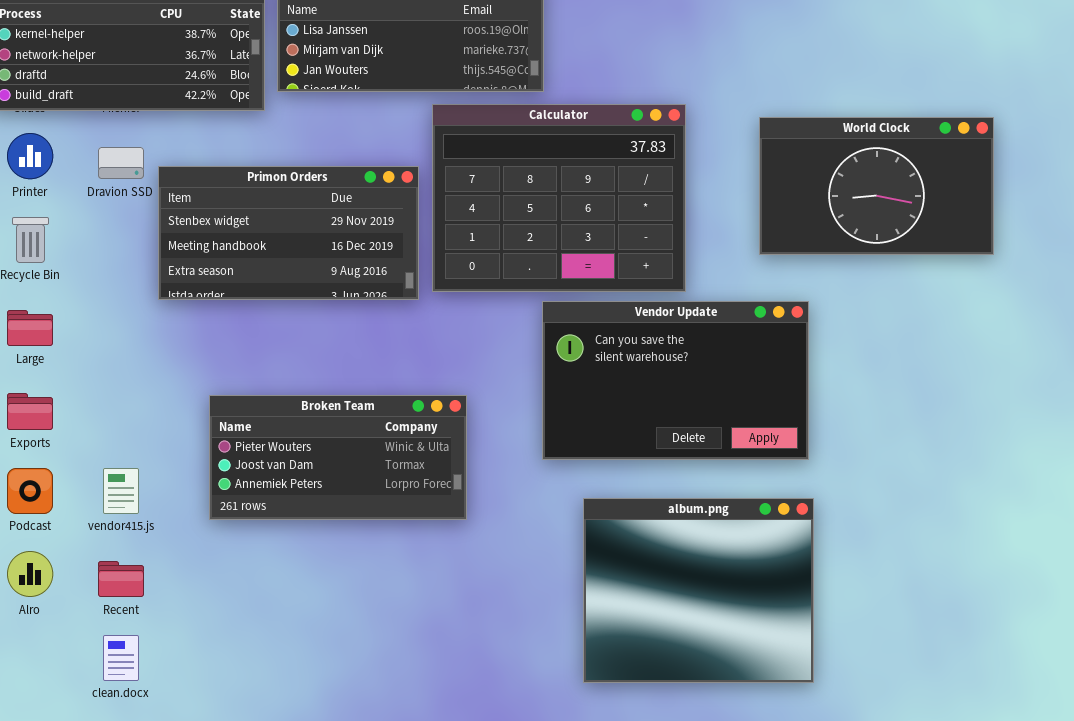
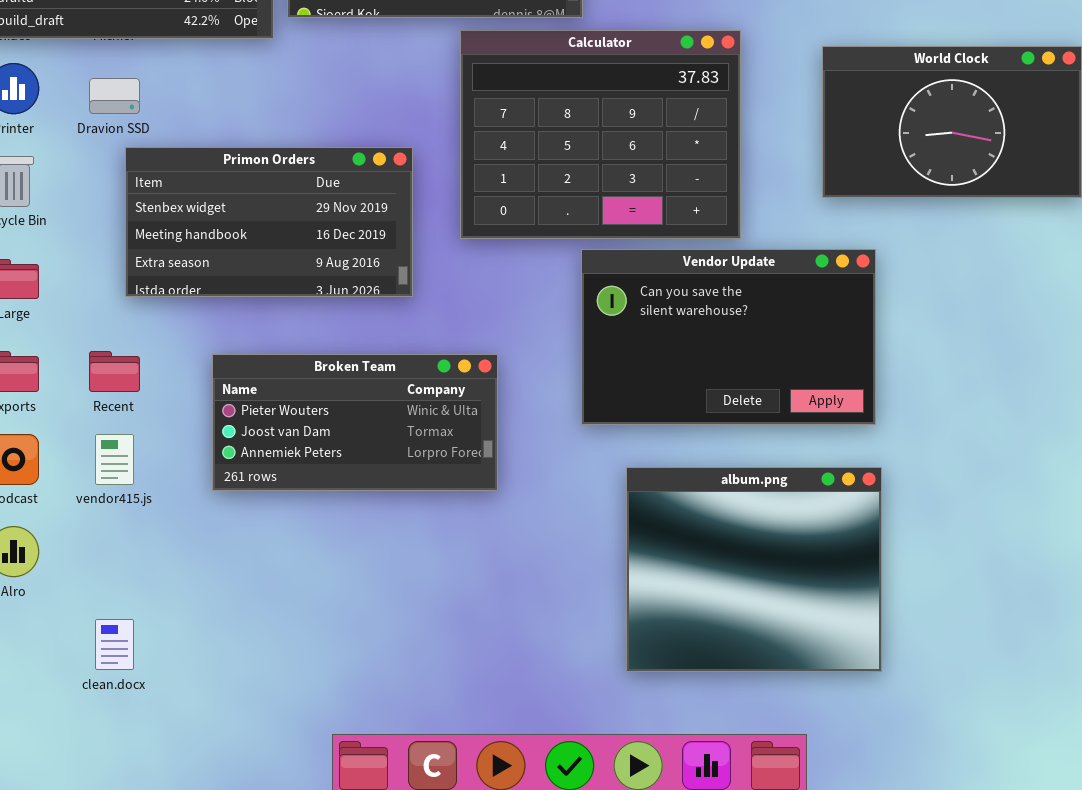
Primon Orders: [158,166,419,300] -> [125,147,413,297], moved
Recent: [98,561,144,597] -> [89,351,140,392], moved

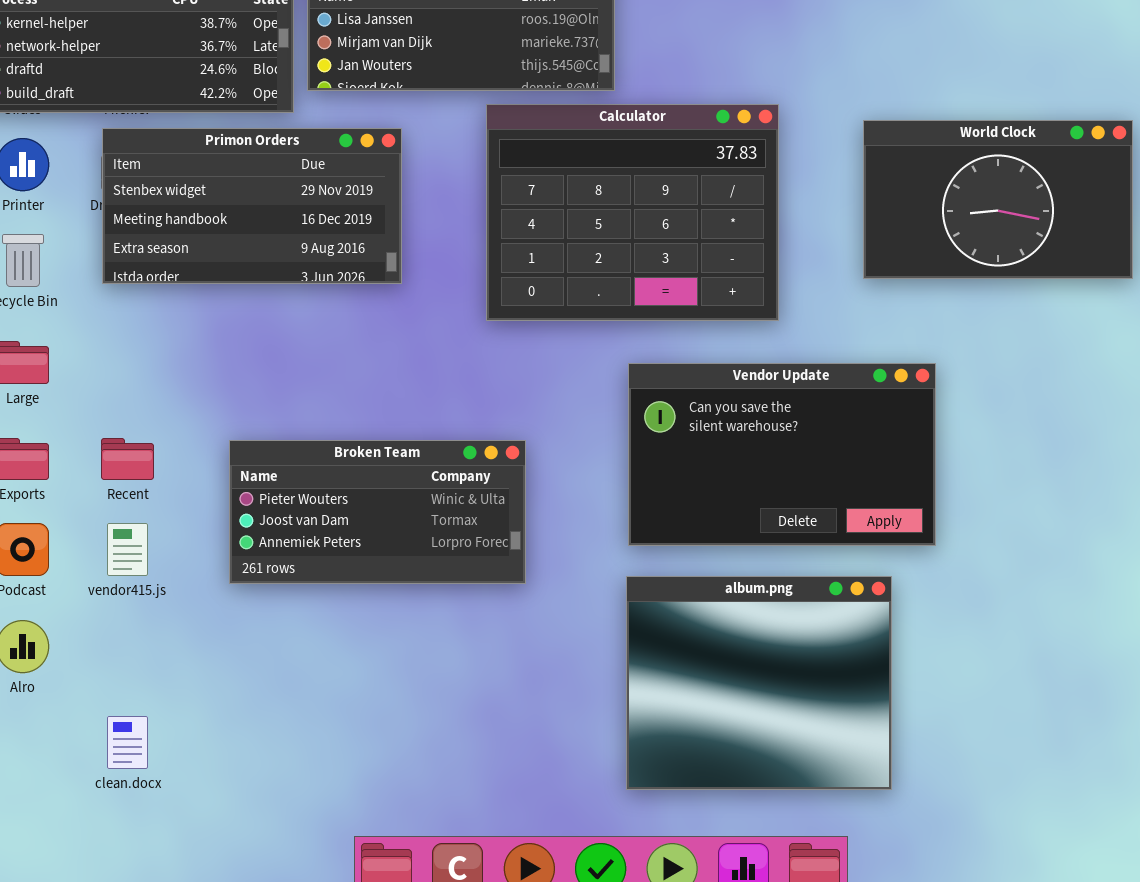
Primon Orders: [125,147,413,297] -> [102,128,402,284], moved
Vendor Update: [581,249,876,425] -> [628,363,936,546], moved
album.png: [626,467,882,672] -> [626,576,892,790], moved

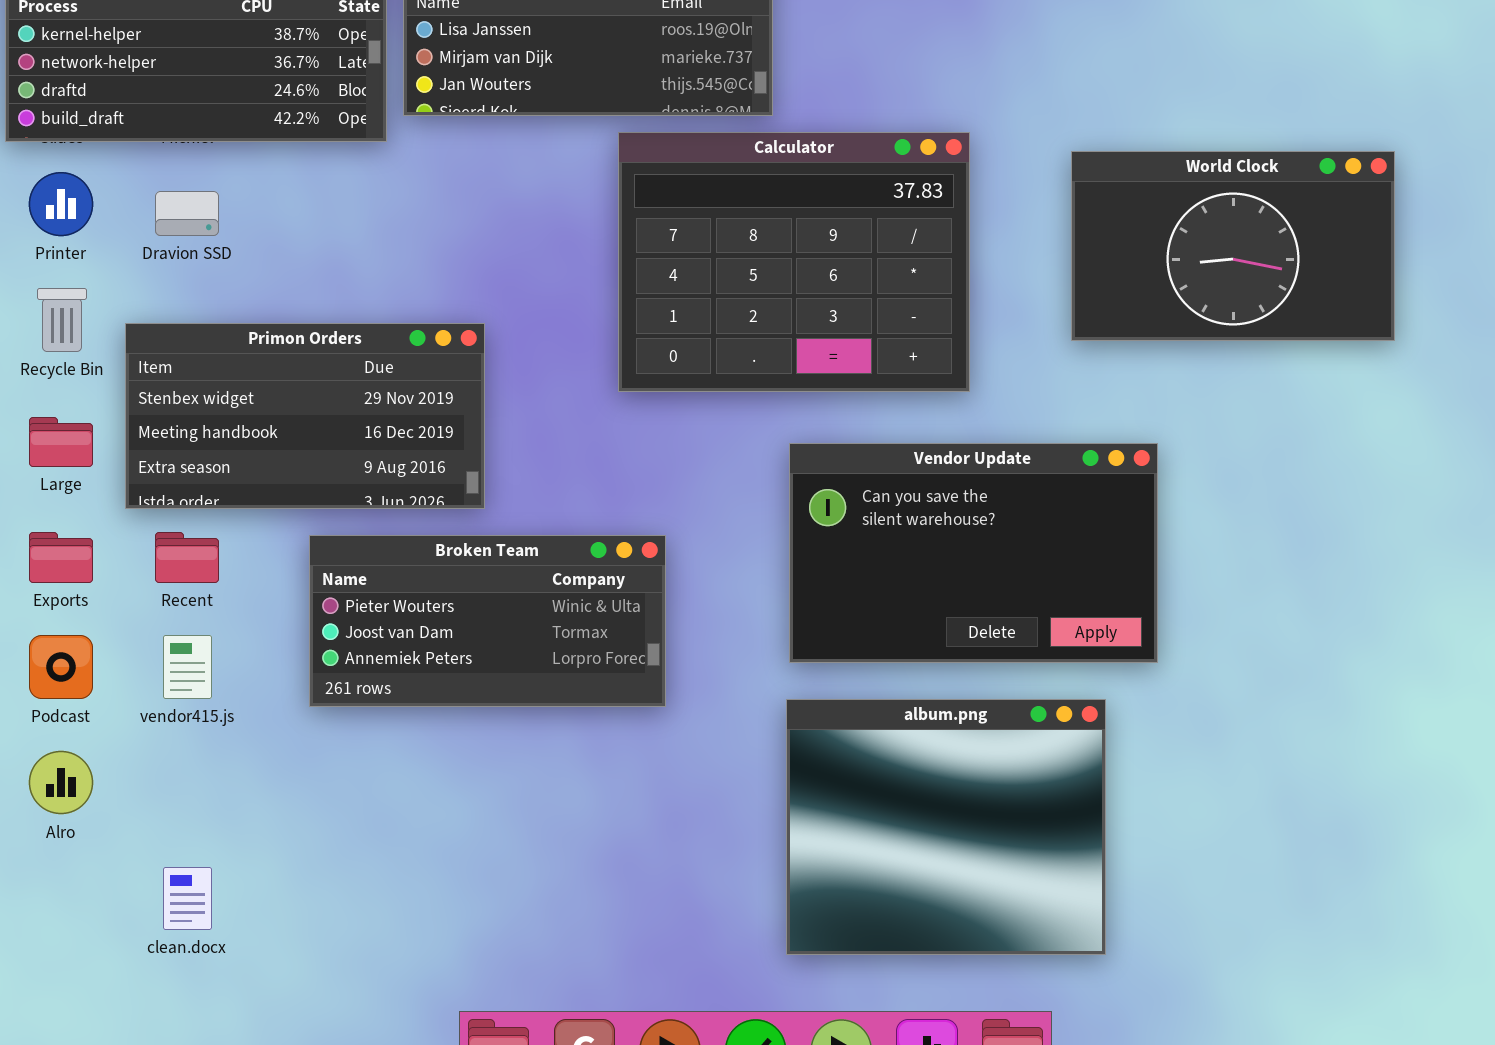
Primon Orders: [102,128,402,284] -> [125,323,485,509], moved

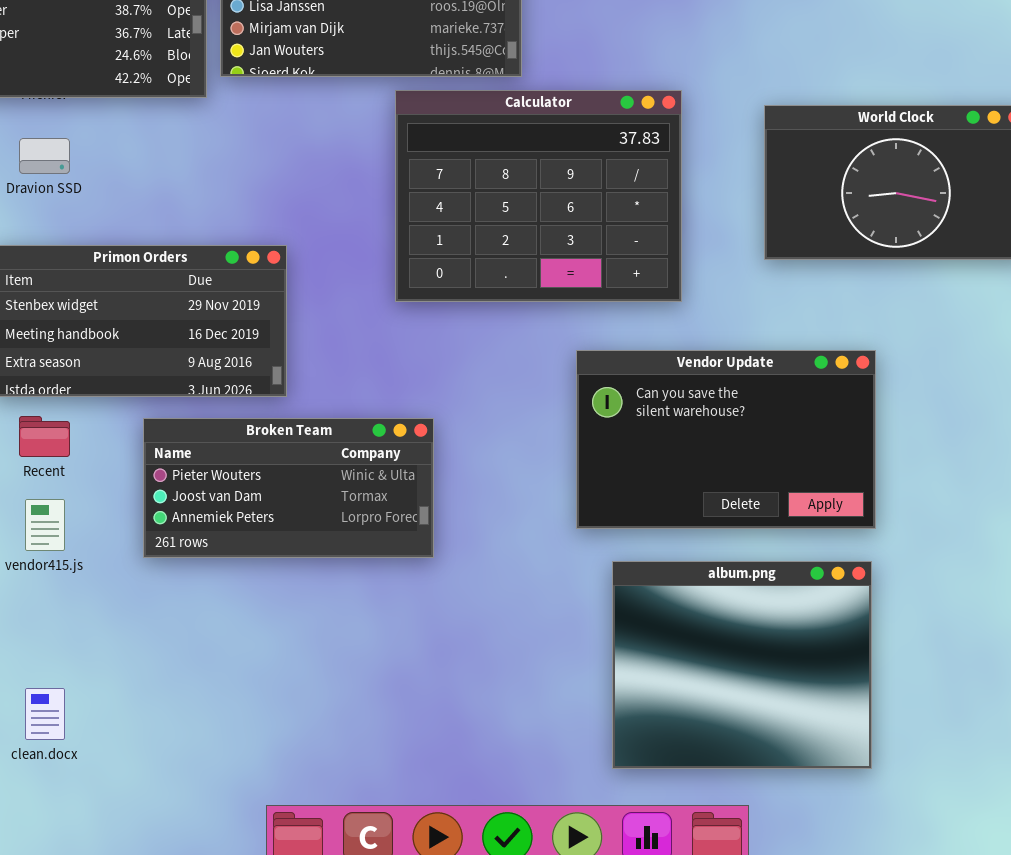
Vendor Update: [789,443,1158,663] -> [576,350,876,529], moved
album.png: [786,699,1106,955] -> [612,561,872,769], moved

